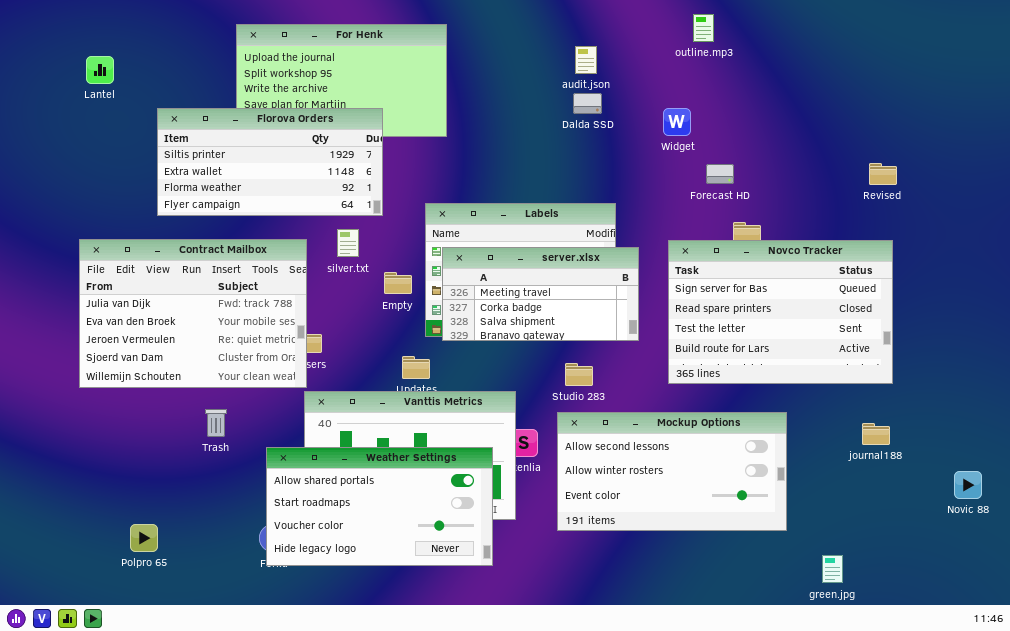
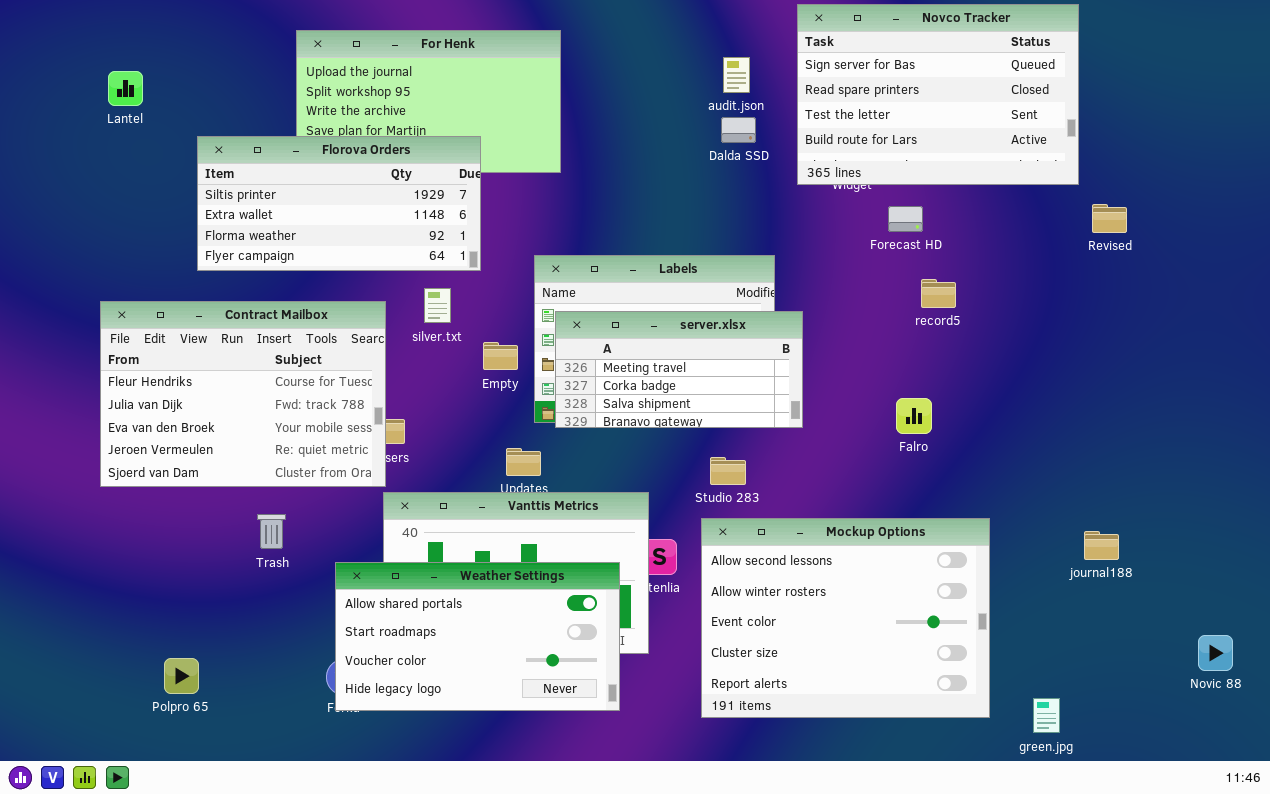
Contract Mailbox: [79,239,307,388] -> [100,301,386,487], scrolled up 1 row
Novco Tracker: [668,240,893,384] -> [797,4,1079,185], moved
Mockup Options: [557,412,787,531] -> [701,518,990,718], resized
Novic 88: [954,471,982,499] -> [1198,635,1233,671], moved

